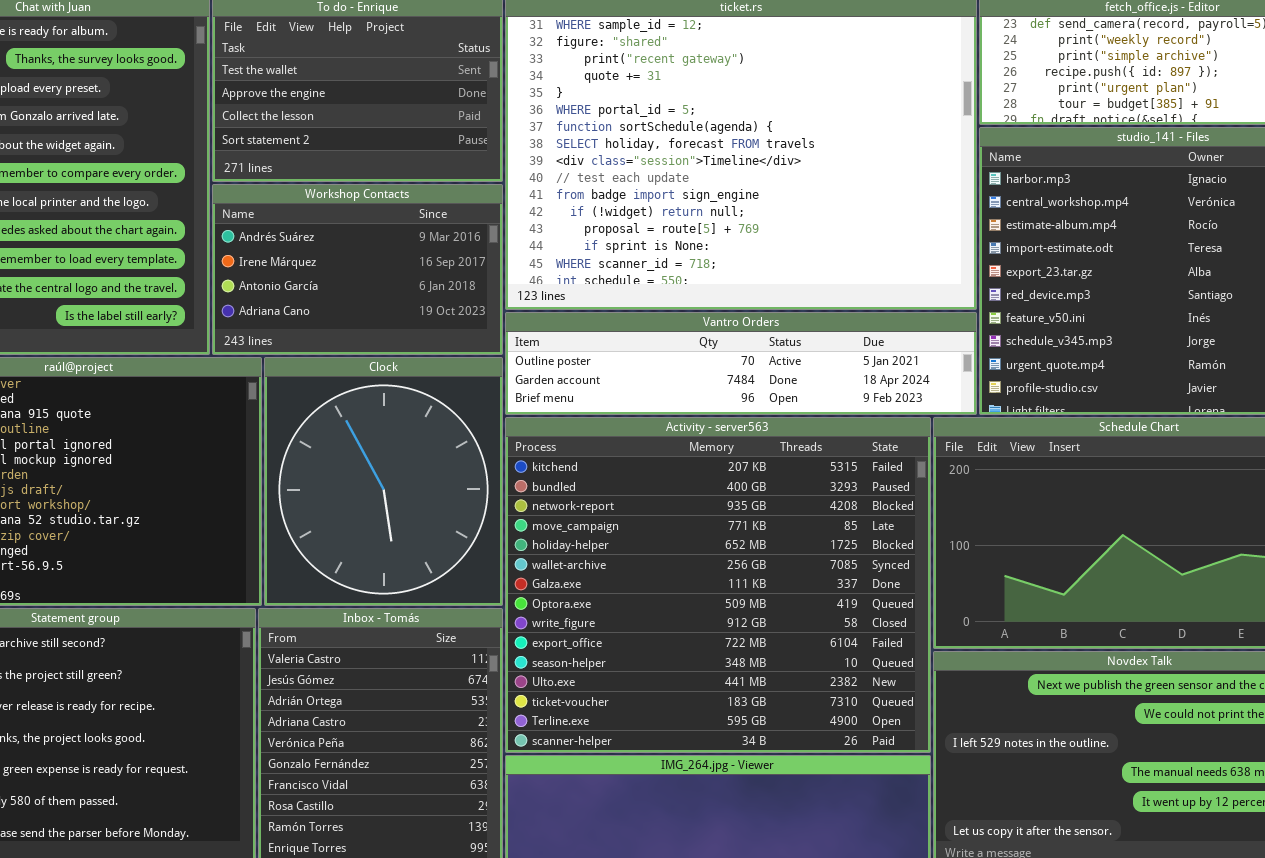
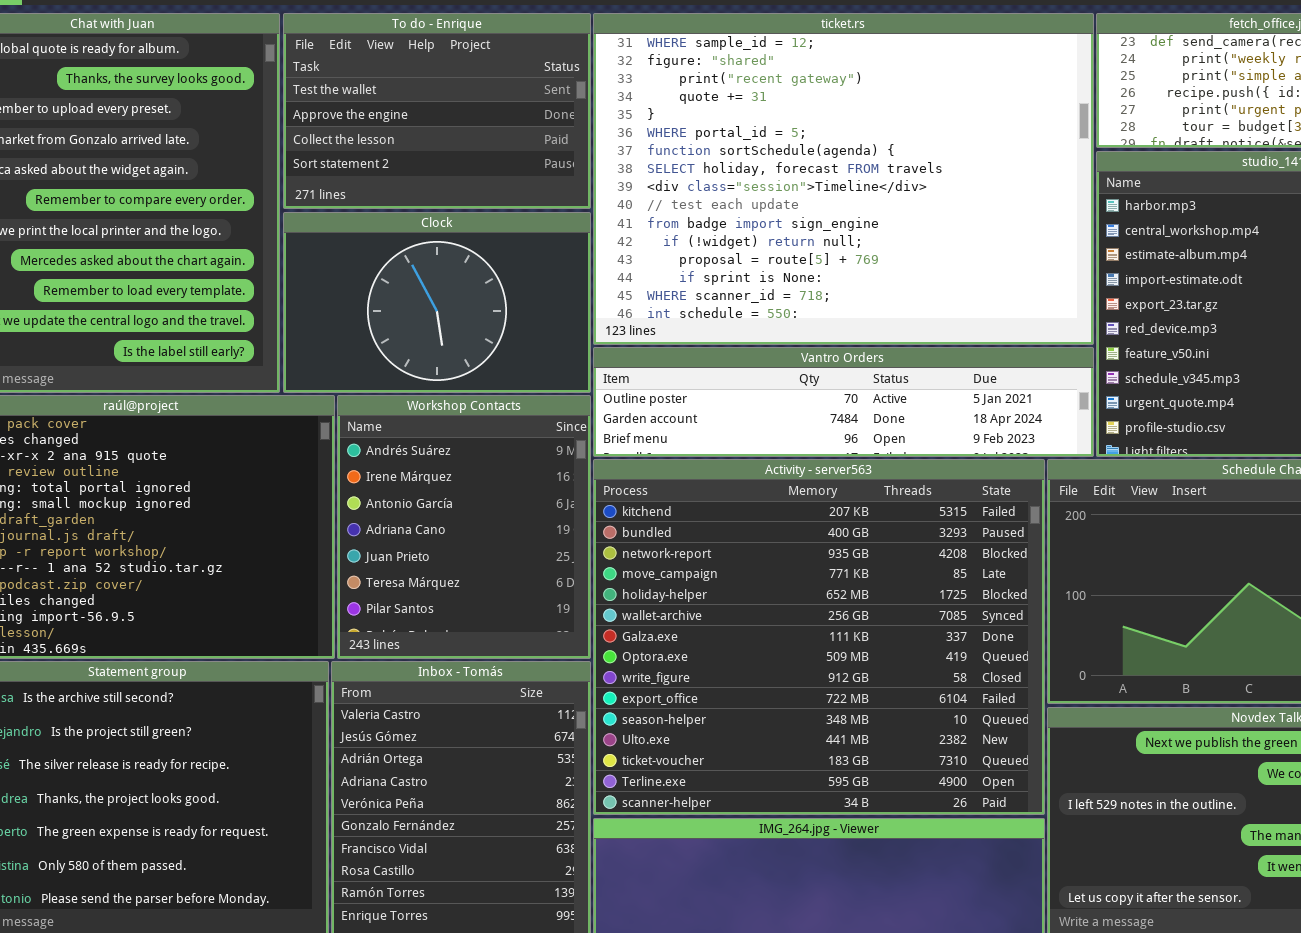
Workshop Contacts: [212,184,503,355] -> [337,395,591,659], moved, resized
Clock: [264,357,503,606] -> [283,212,591,393], moved, resized

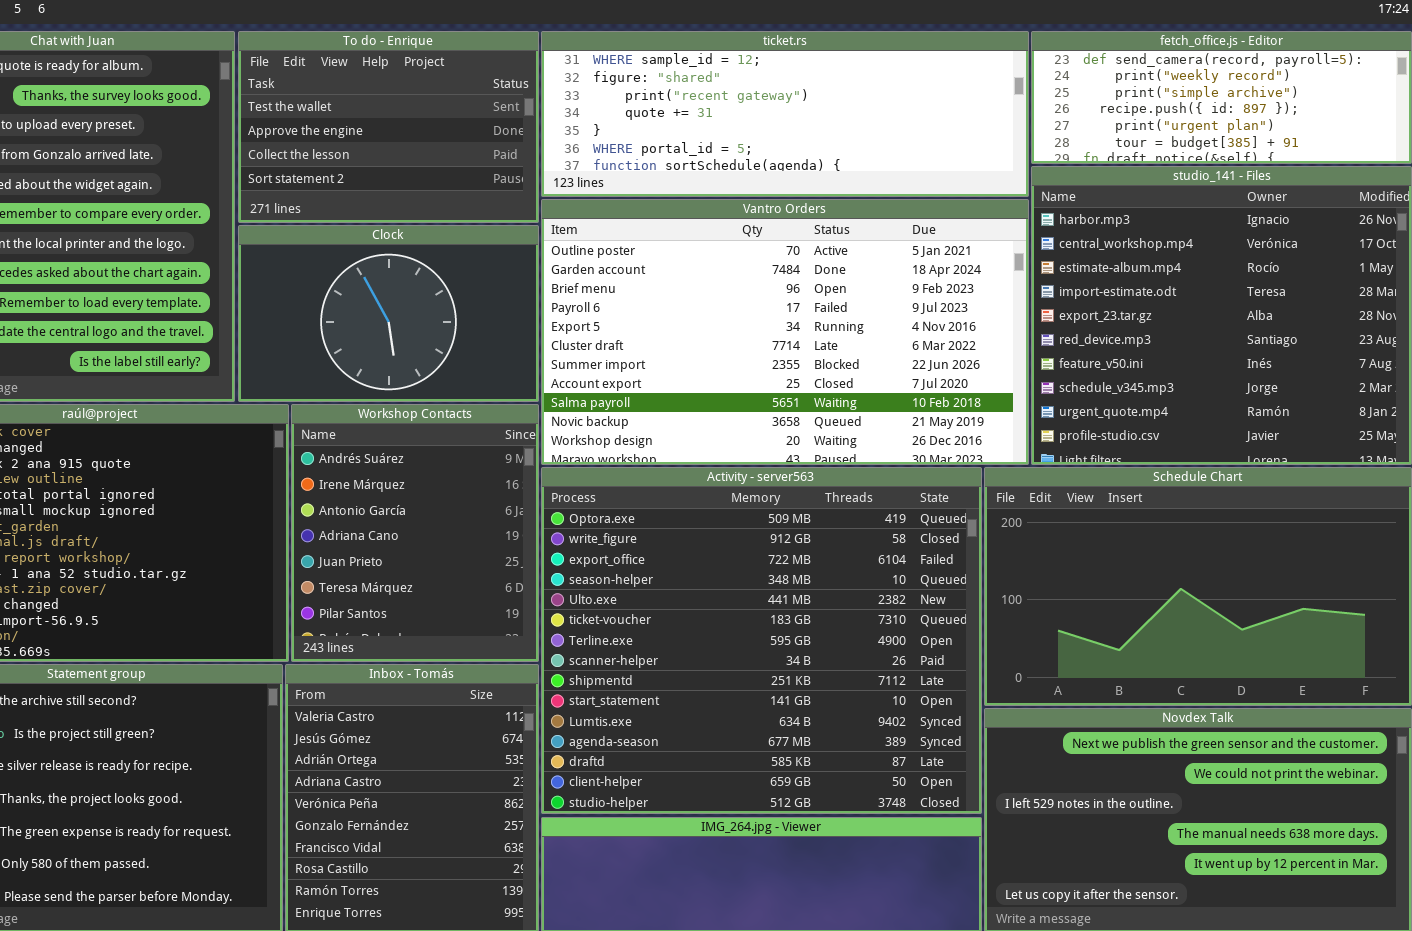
ticket.rs: [593,13,1094,345] -> [541,31,1029,197], resized
Vantro Orders: [593,347,1094,457] -> [541,199,1029,465], resized
Activity - server563: [593,459,1045,815] -> [541,467,982,814], scrolled down 7 rows

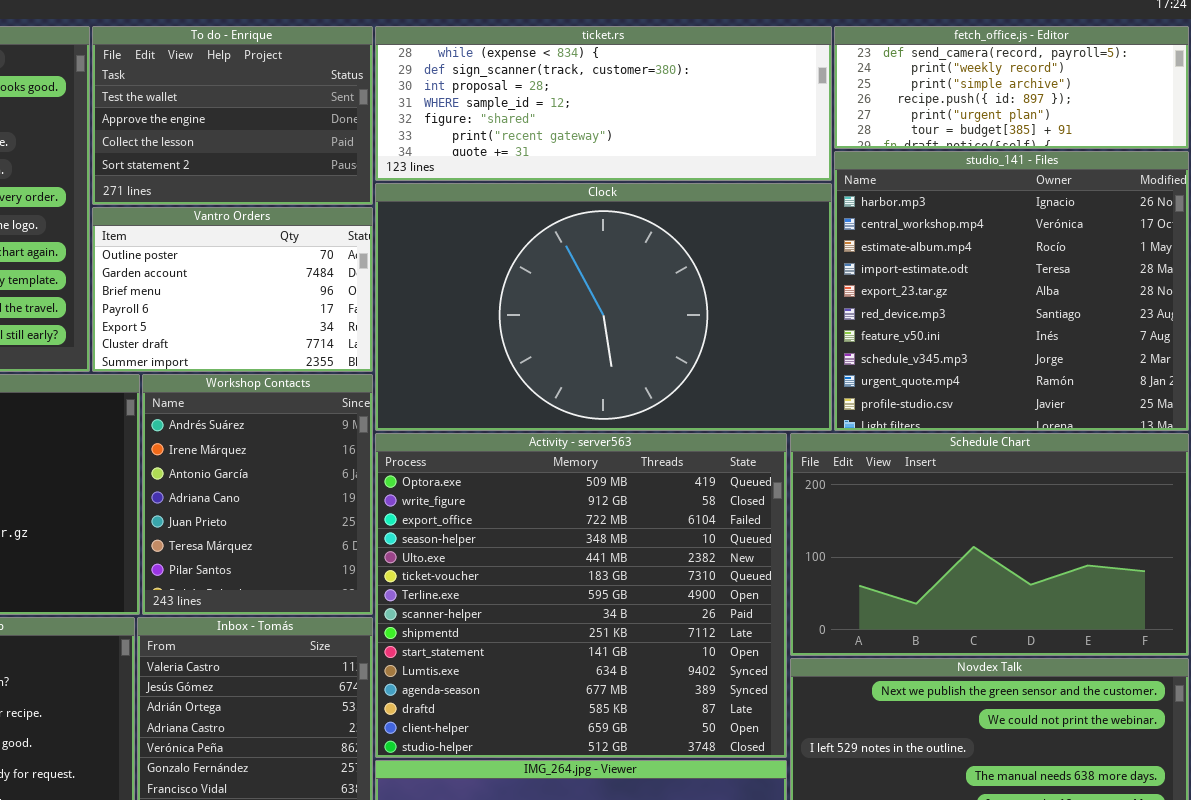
ticket.rs: [541,31,1029,197] -> [375,26,832,181], scrolled up 3 rows
Vantro Orders: [541,199,1029,465] -> [92,207,373,372], moved, resized
Clock: [238,225,539,402] -> [375,183,832,431], moved, resized

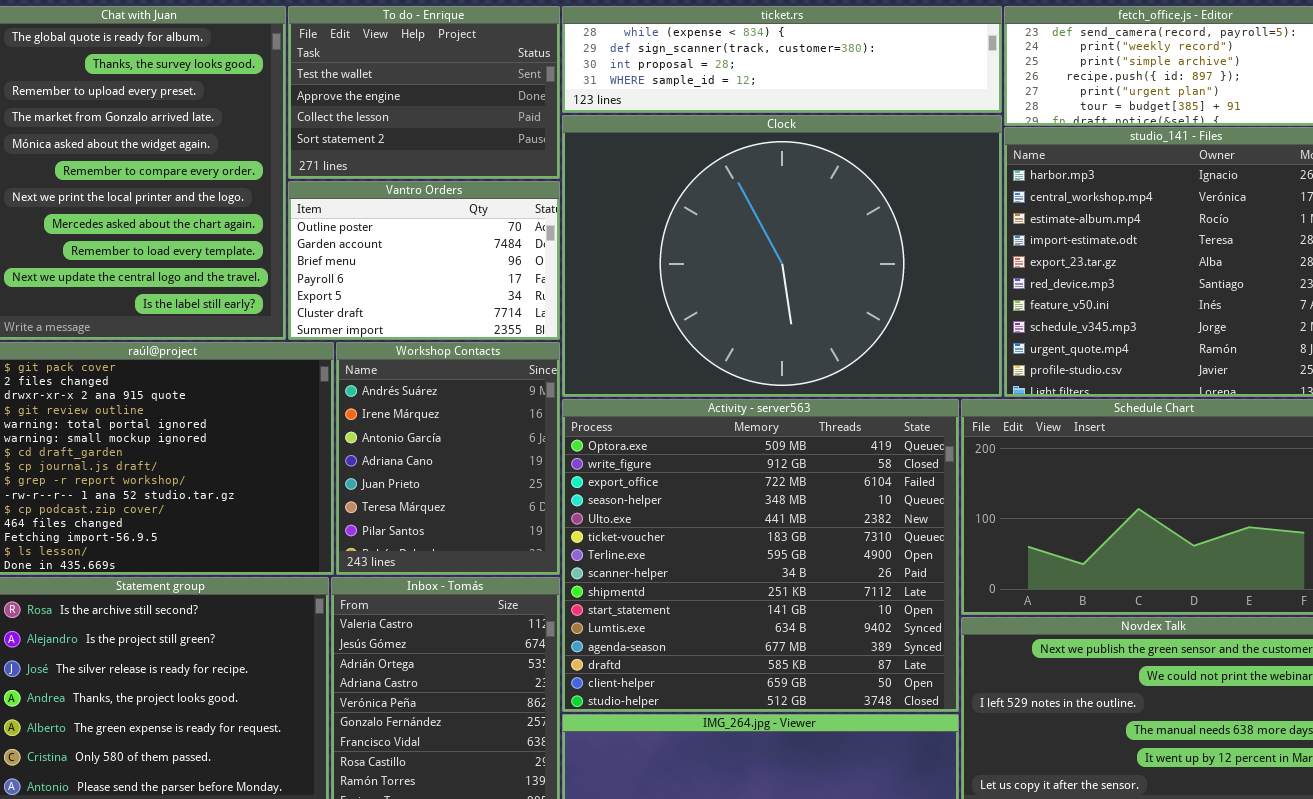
ticket.rs: [375,26,832,181] -> [562,6,1002,113], resized
Clock: [375,183,832,431] -> [562,115,1002,397], resized

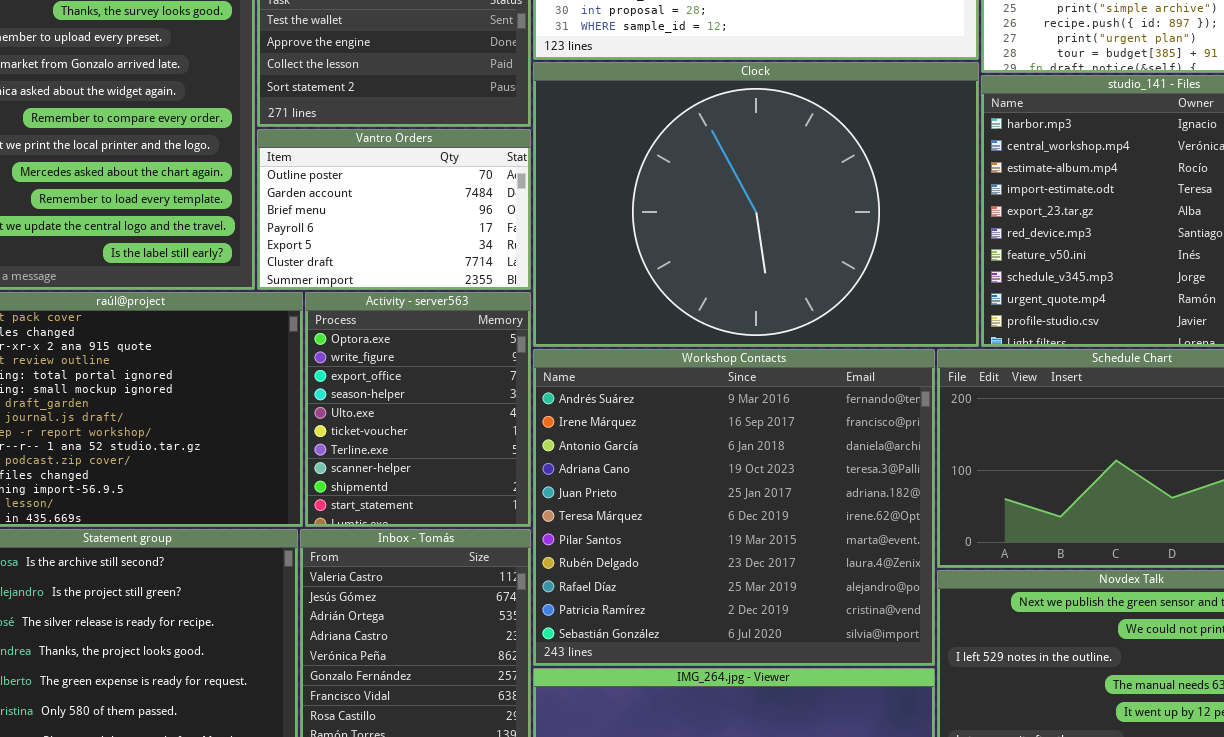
Workshop Contacts: [336,342,560,575] -> [533,349,935,666], moved, resized
Activity - server563: [562,399,959,712] -> [305,292,531,527], moved, resized

